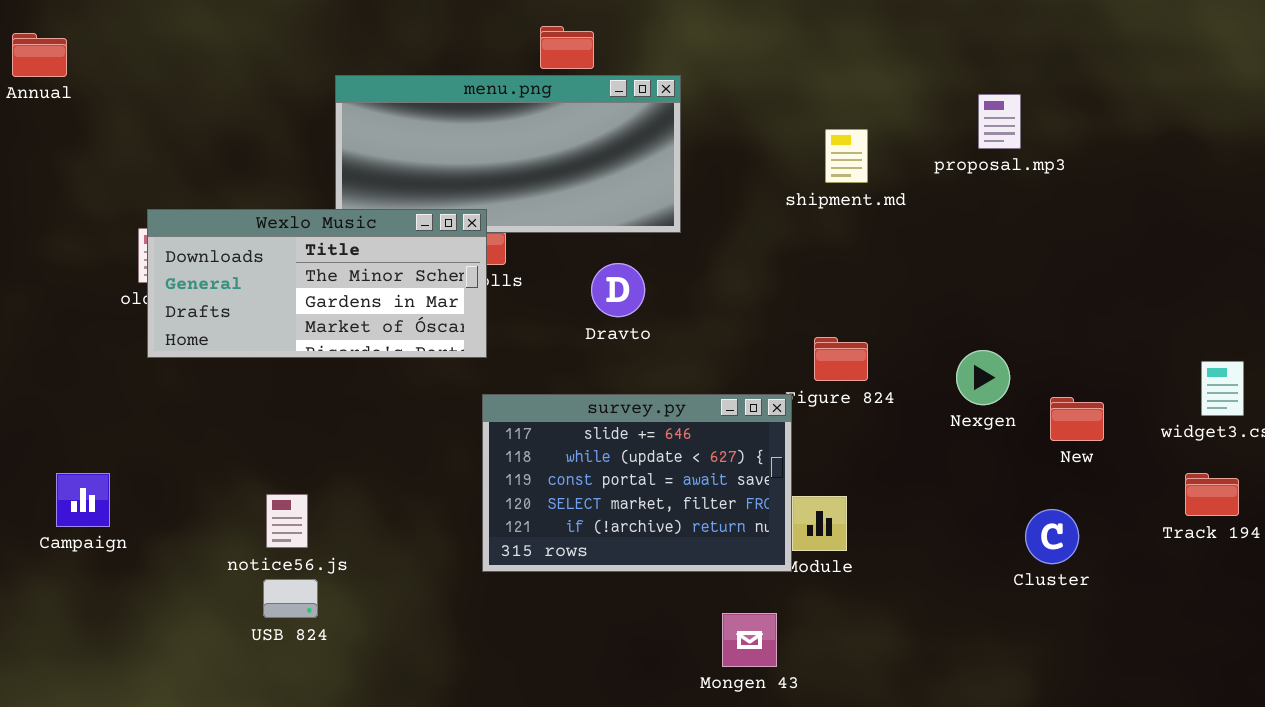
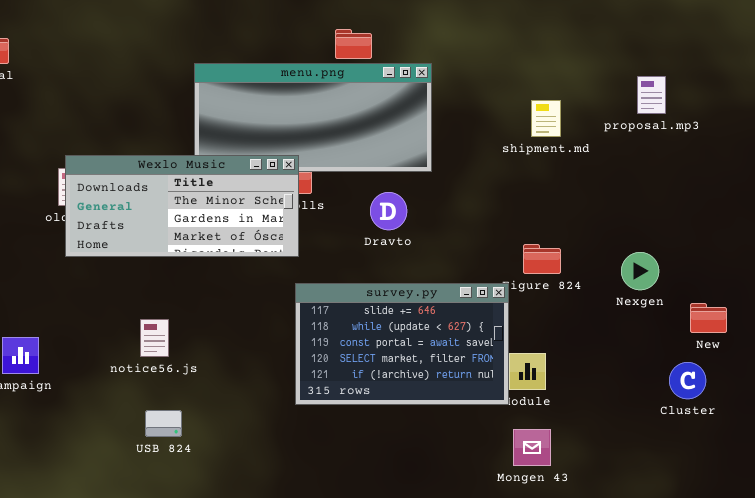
New: [1050,397,1104,441] -> [690,303,727,333], moved
notice56.js: [266,494,308,548] -> [140,319,169,357], moved
Mongen 43: [722,613,777,667] -> [513,429,551,466], moved

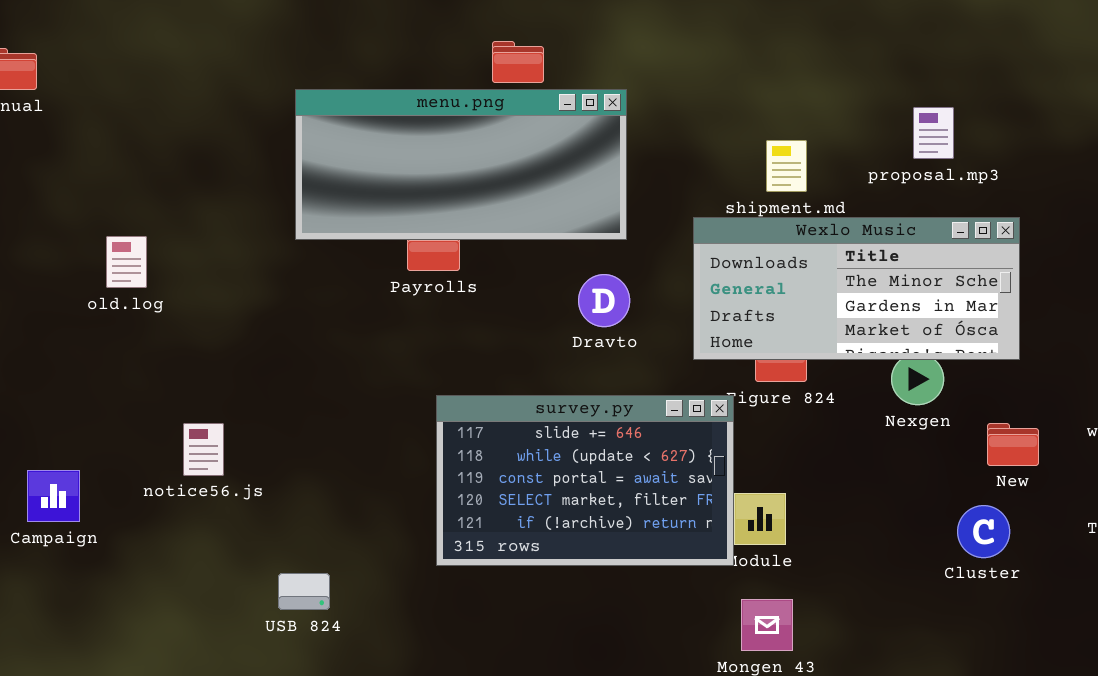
Wexlo Music: [65,155,299,257] -> [693,217,1020,360], moved
Dravto: [370,192,407,230] -> [578,274,630,327], moved
notice56.js: [140,319,169,357] -> [183,423,224,476], moved
USB 824: [145,410,182,437] -> [278,573,330,610], moved

